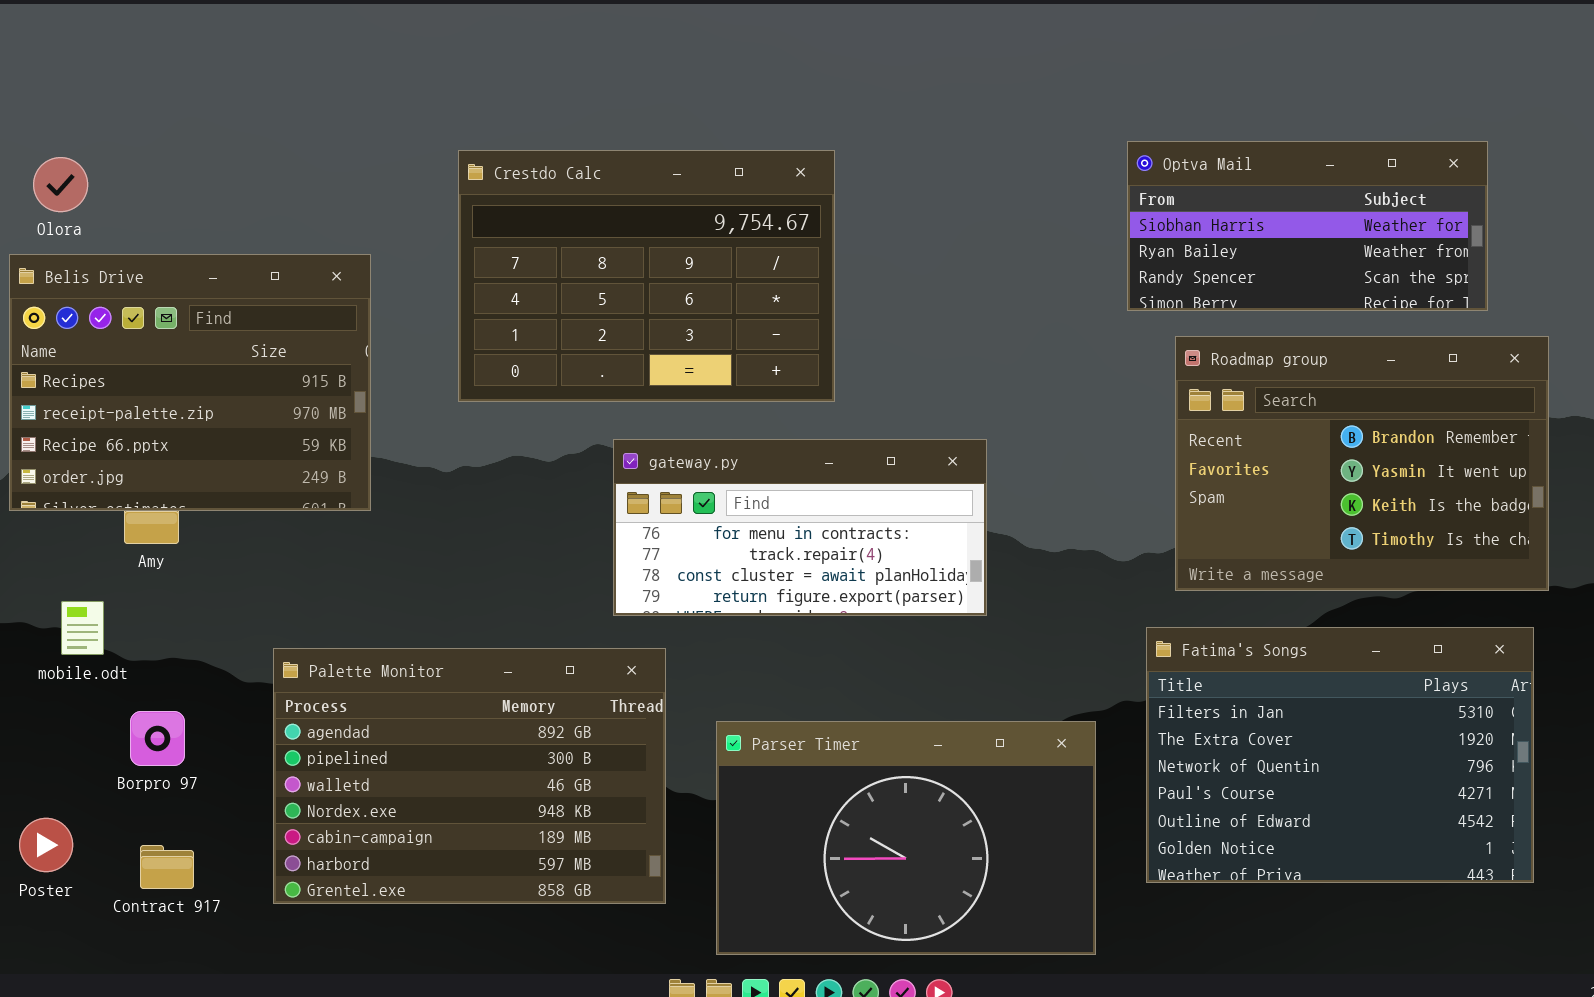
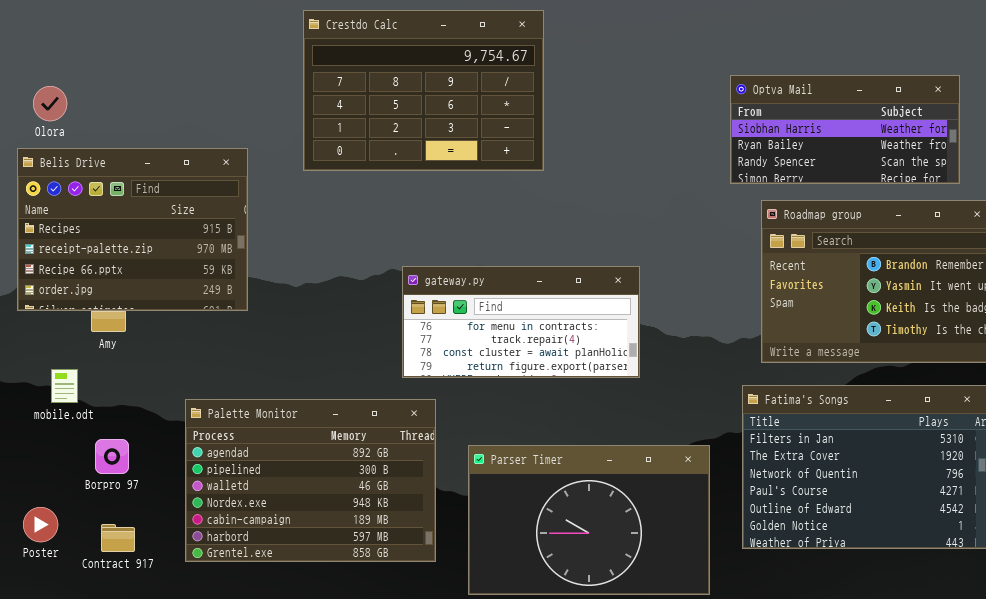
Crestdo Calc: [458,150,835,402] -> [303,10,544,171], moved

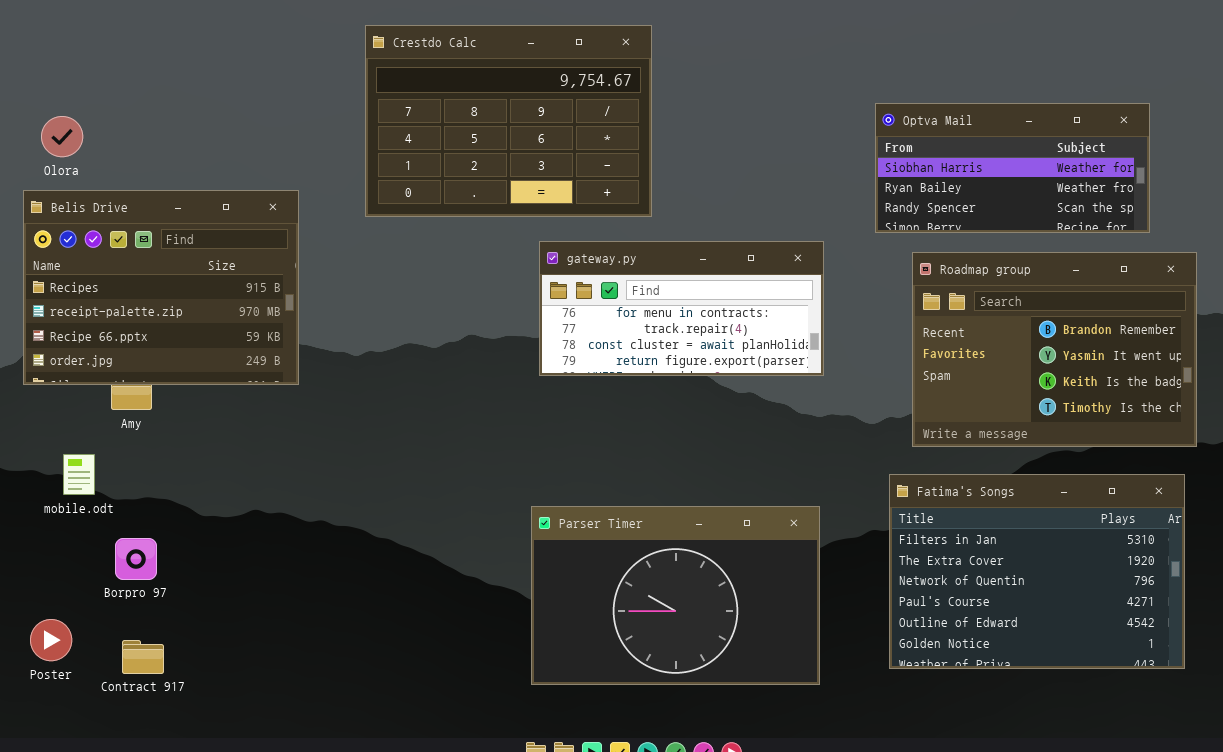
gateway.py: [402,266,640,378] -> [539,241,824,376], moved
Palette Monitor: [185,399,436,562] -> none, closed
Parser Timer: [468,445,710,595] -> [531,506,820,685], moved

